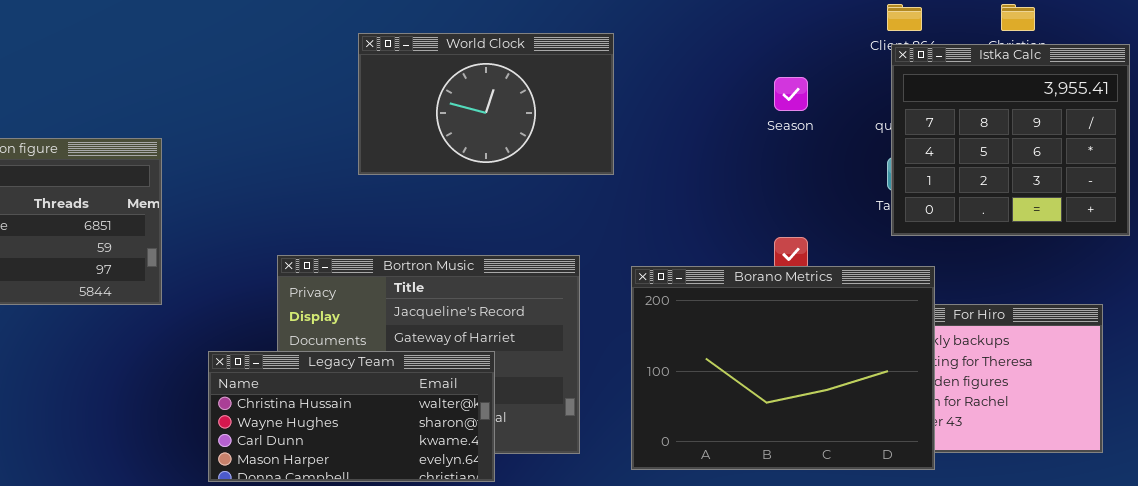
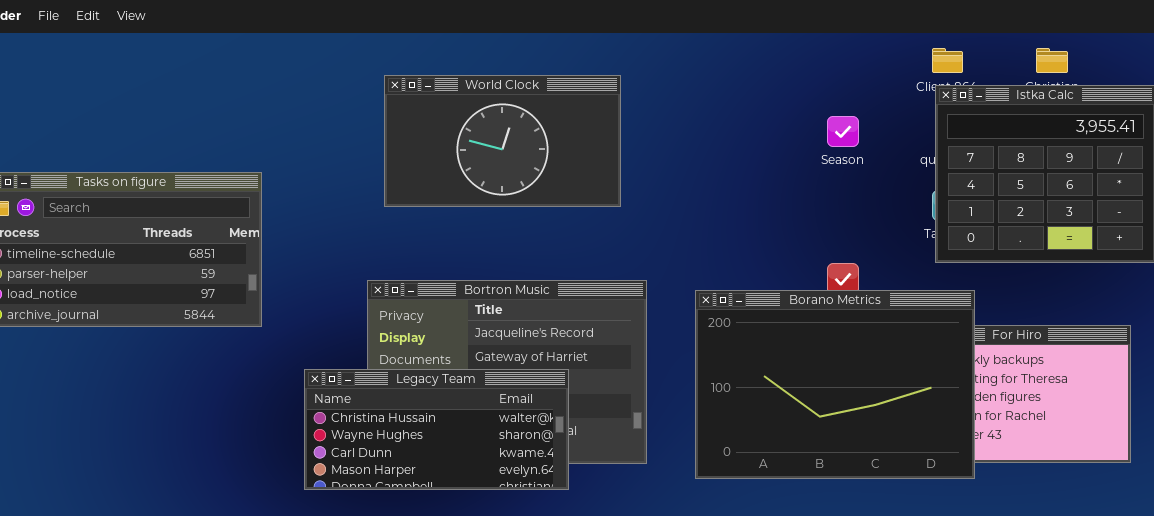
World Clock: [358,33,614,175] -> [384,75,621,207], moved

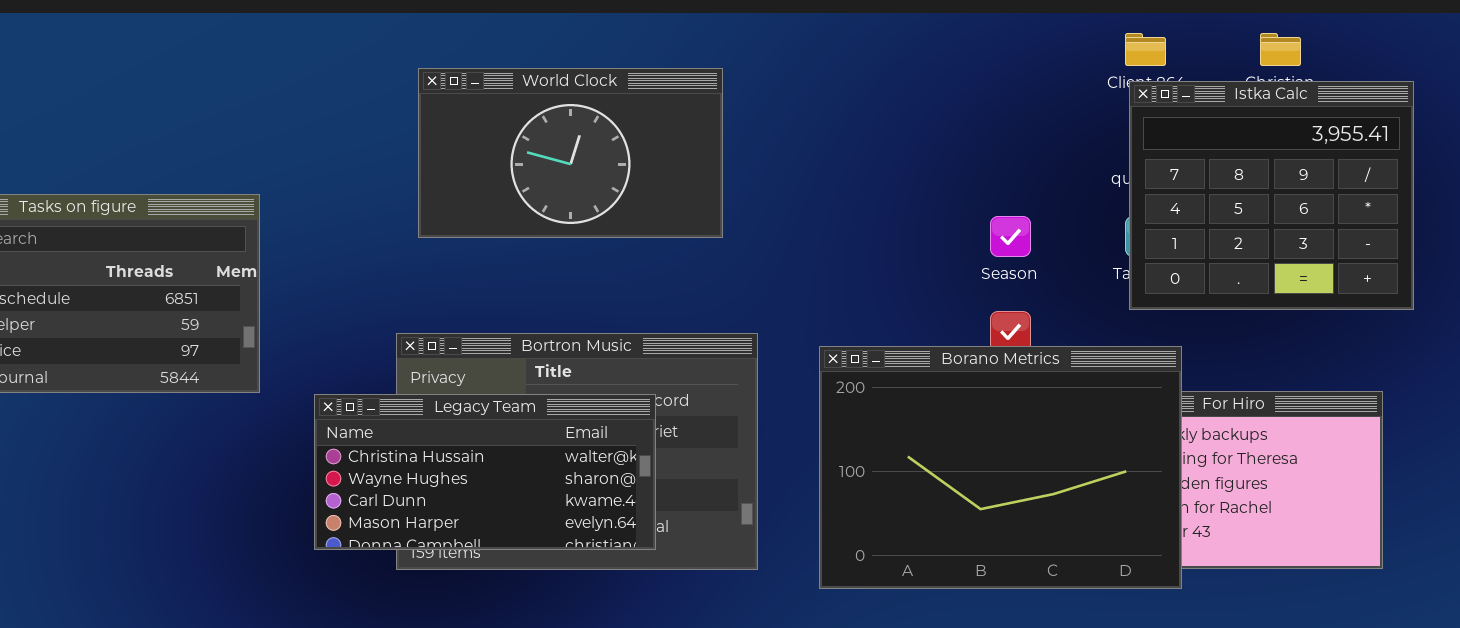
Season: [827,116,859,147] -> [990,216,1031,257], moved
Legacy Team: [304,369,569,490] -> [314,394,656,550], moved

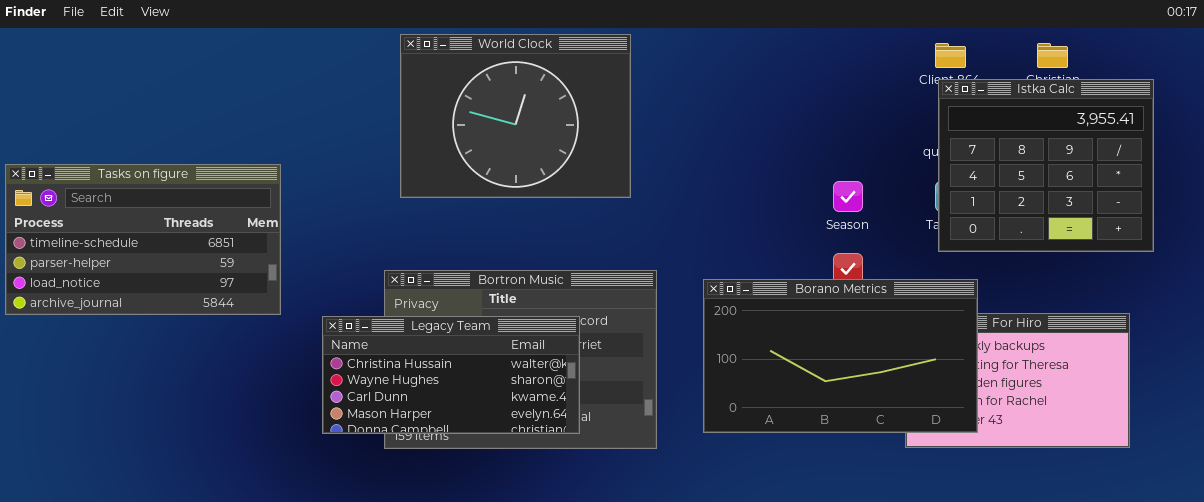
World Clock: [418,68,723,238] -> [400,34,631,198], resized
Borano Metrics: [819,346,1182,589] -> [703,279,978,433], resized

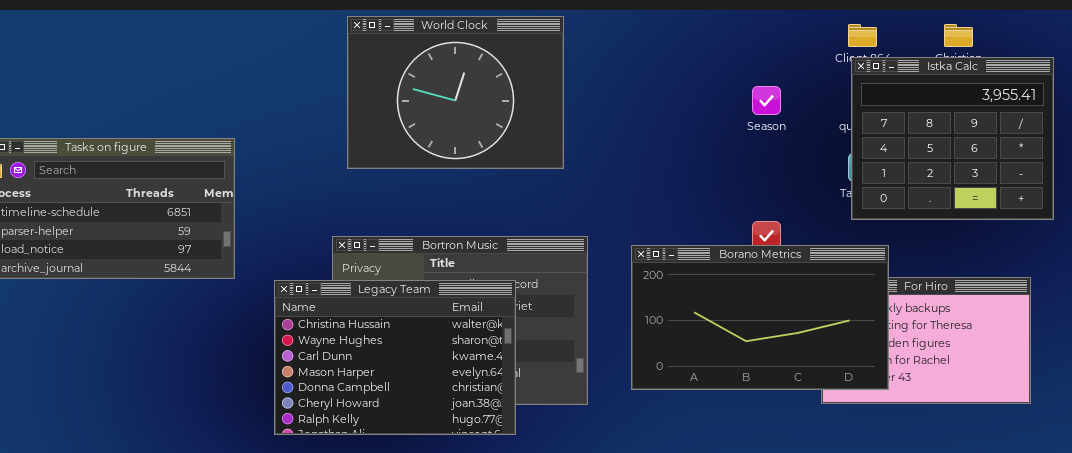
Season: [833,181,863,212] -> [752,86,781,115], moved
Legacy Team: [322,316,580,434] -> [274,280,516,435], resized

